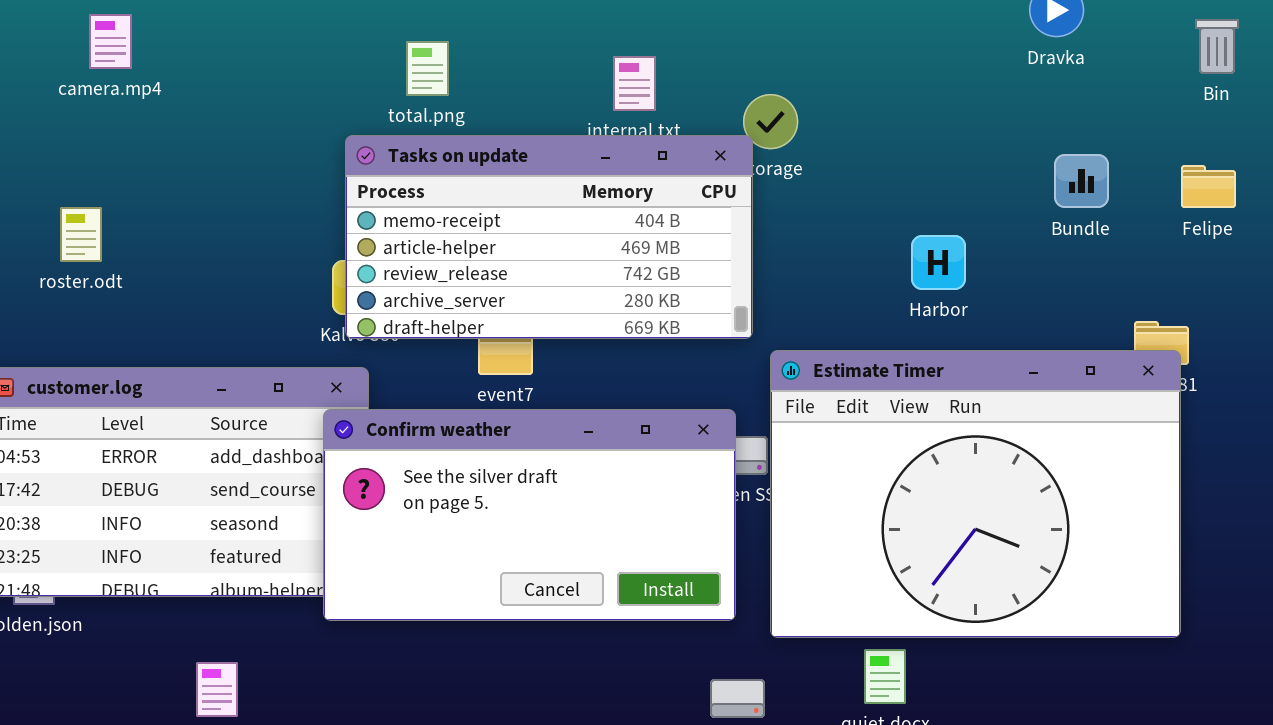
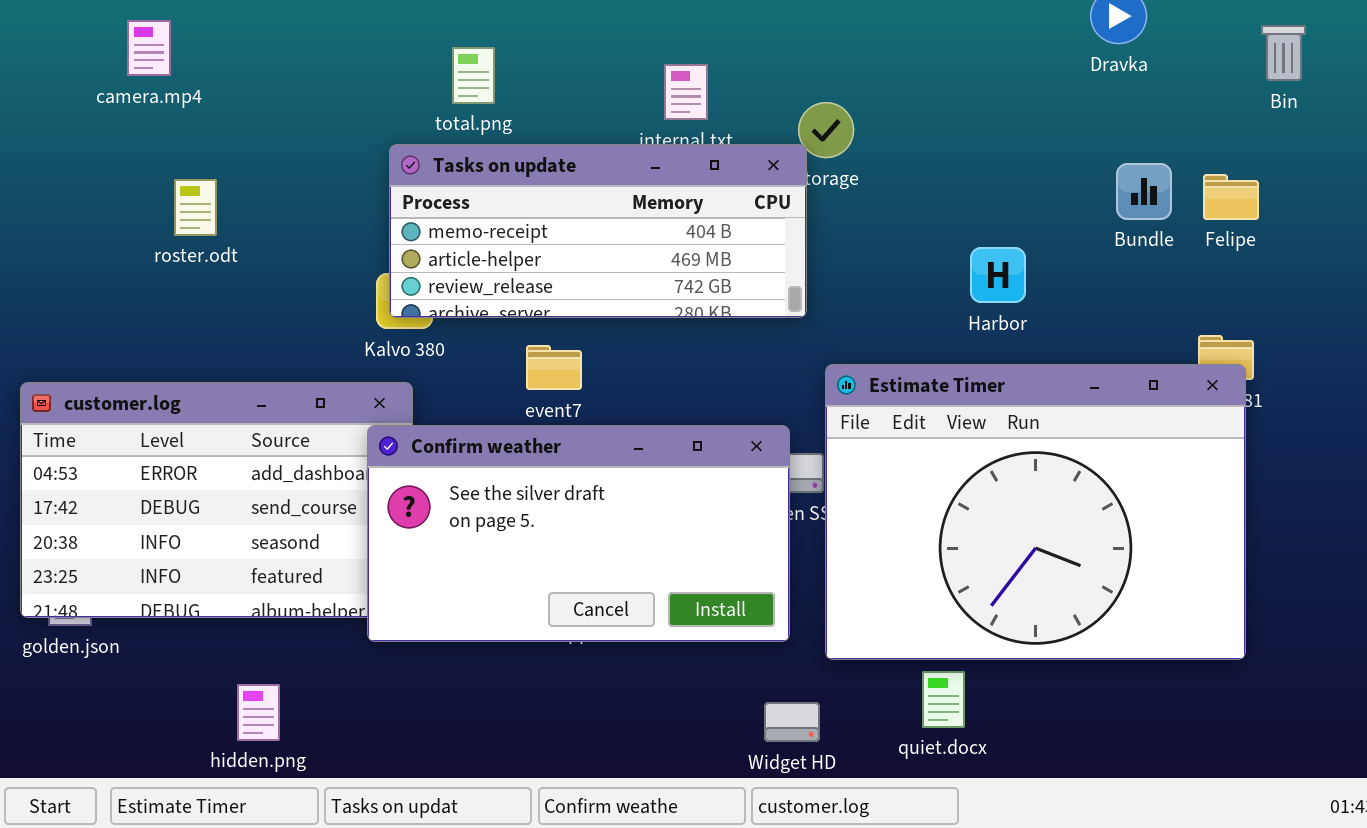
Tasks on update: [345,135,753,339] -> [389,144,807,318], resized
Felipe: [1181,165,1236,208] -> [1203,174,1259,220], moved
roster.odt: [60,207,102,262] -> [174,179,217,236], moved

